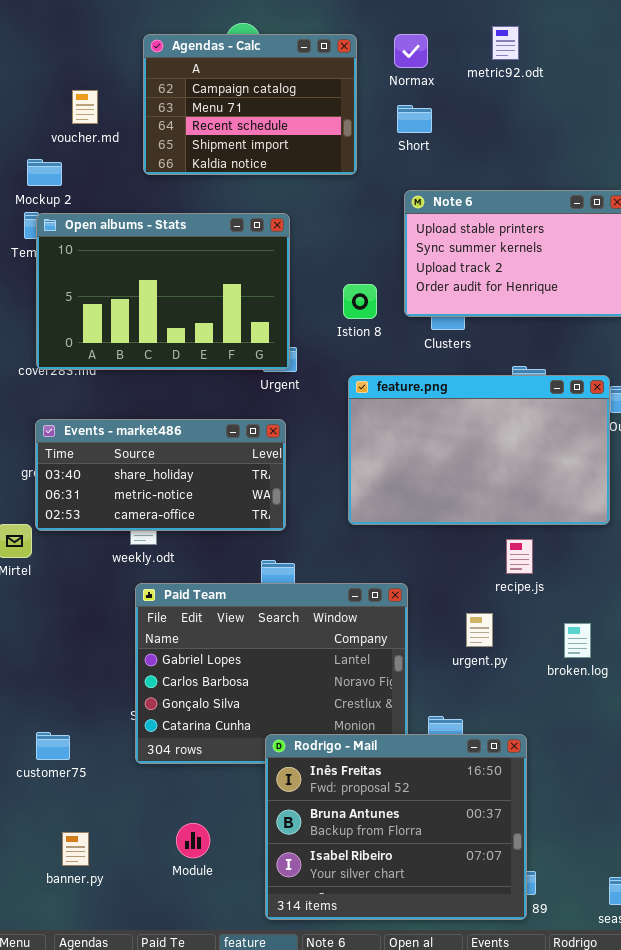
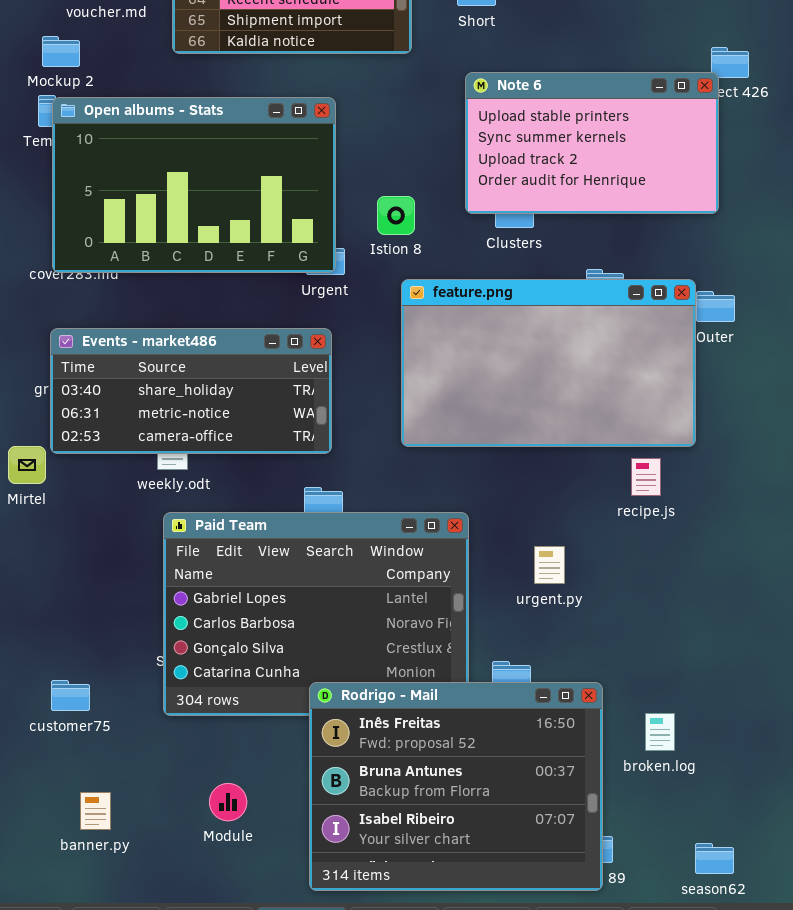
Istion 8: [343,284,377,319] -> [377,196,415,235], moved
recipe.js: [506,539,533,574] -> [631,458,661,496], moved
broken.log: [564,623,591,658] -> [645,713,675,751], moved

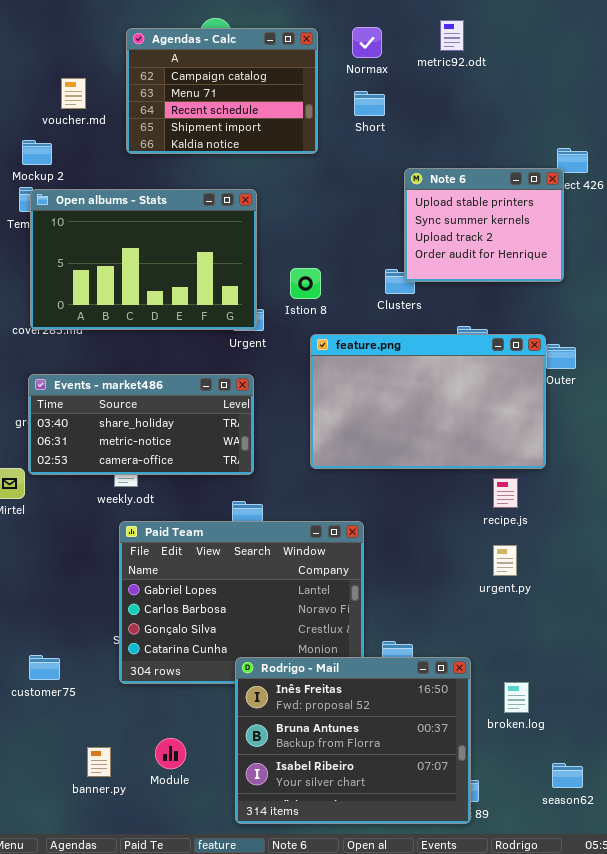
Note 6: [465,72,719,214] -> [404,168,564,282], resized
urgent.py: [534,546,565,584] -> [493,545,517,576], moved
banner.py: [80,792,111,830] -> [87,747,111,777], moved
season62: [695,843,734,874] -> [552,763,583,788], moved

